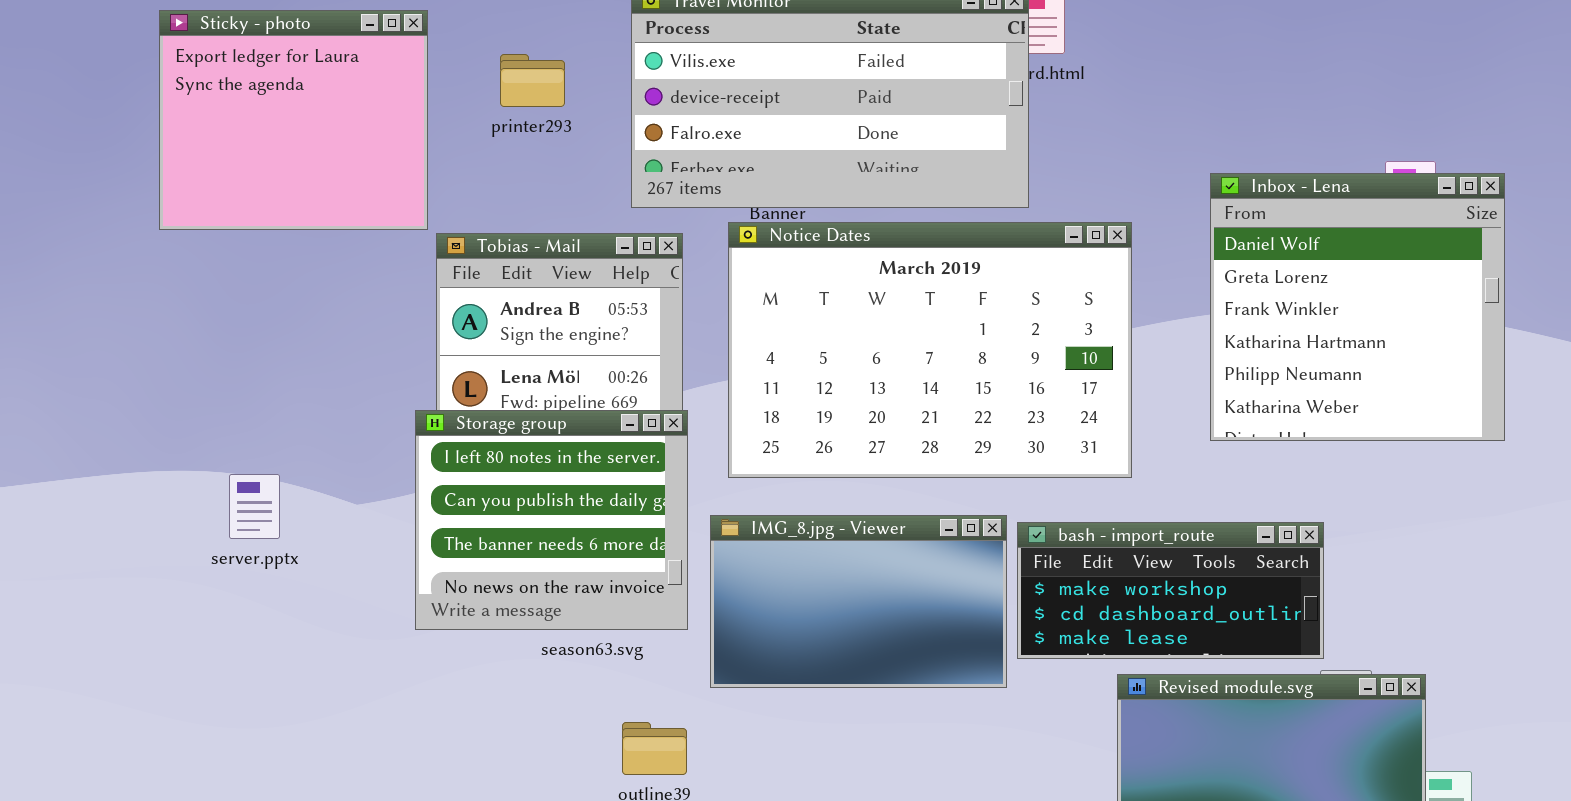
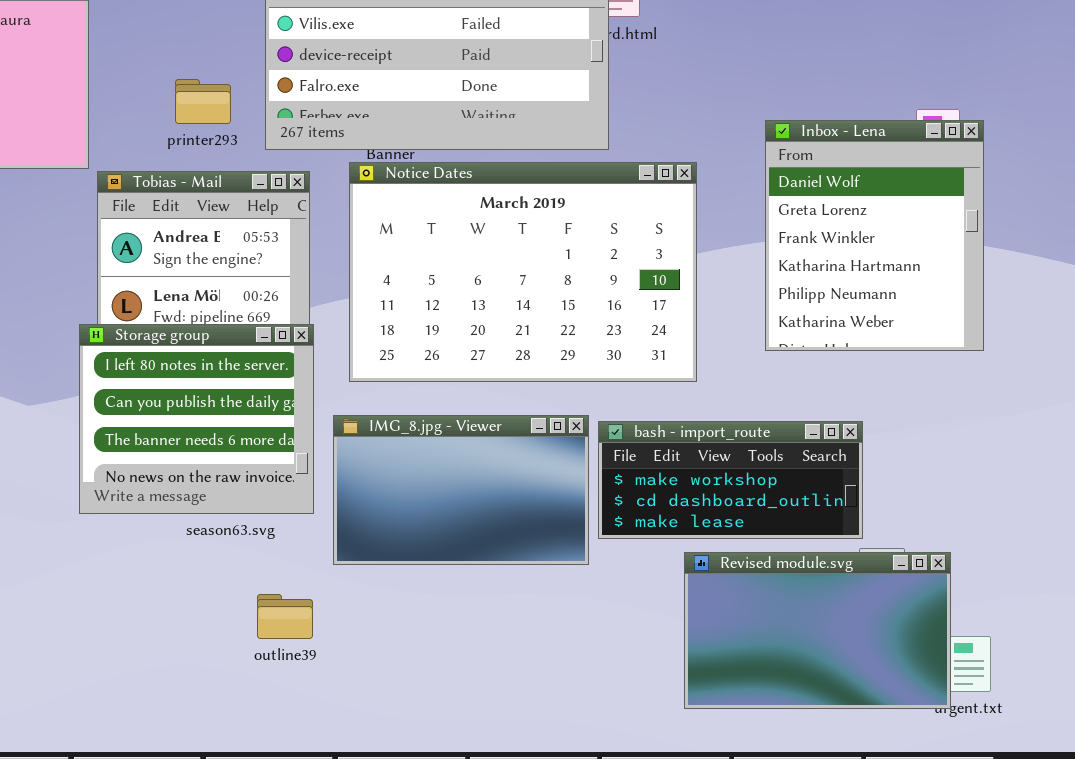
printer293: [500,54,565,107] -> [175,79,231,124], moved
Inbox - Lena: [1210,173,1505,441] -> [765,120,984,351], resized

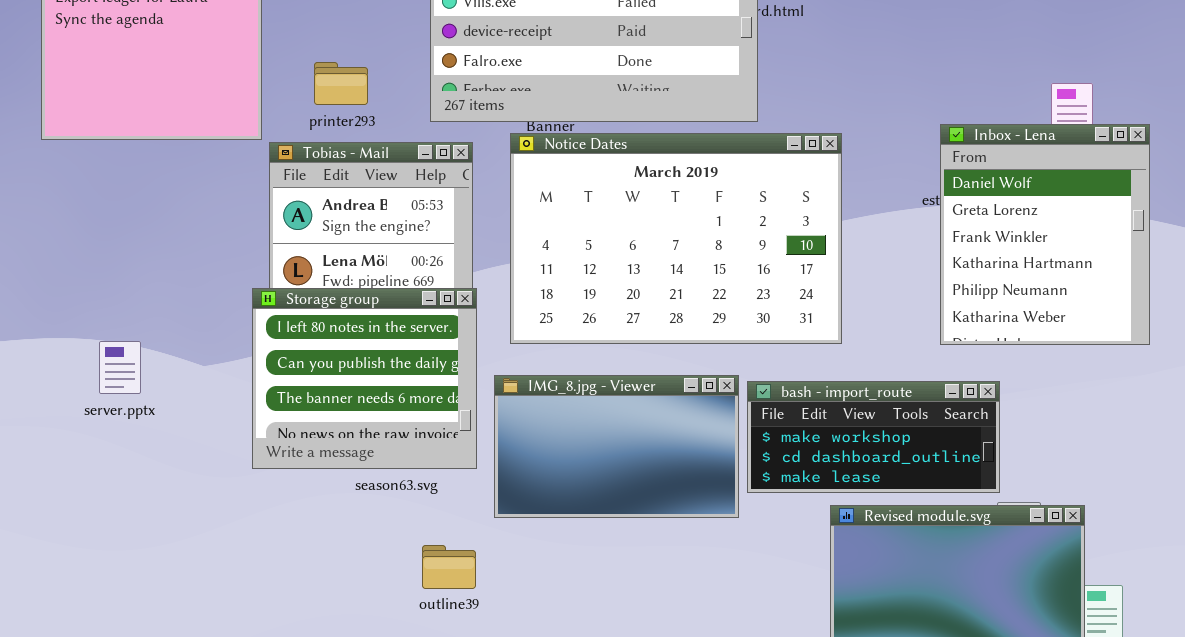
printer293: [175,79,231,124] -> [314,62,368,105], moved
Inbox - Lena: [765,120,984,351] -> [940,124,1150,345], moved

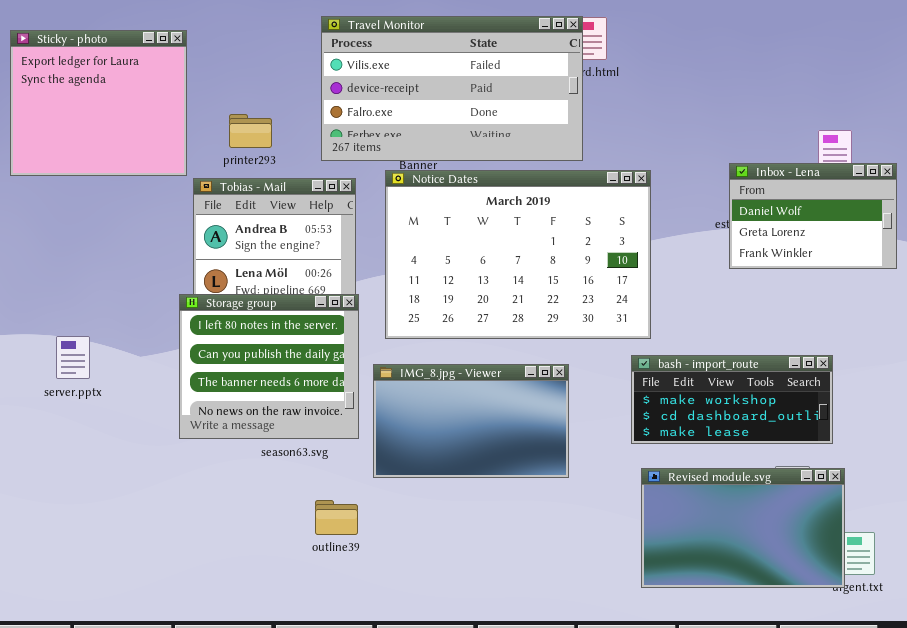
Inbox - Lena: [940,124,1150,345] -> [729,163,897,269], resized
bash - import_route: [747,381,1000,493] -> [631,355,833,444], moved

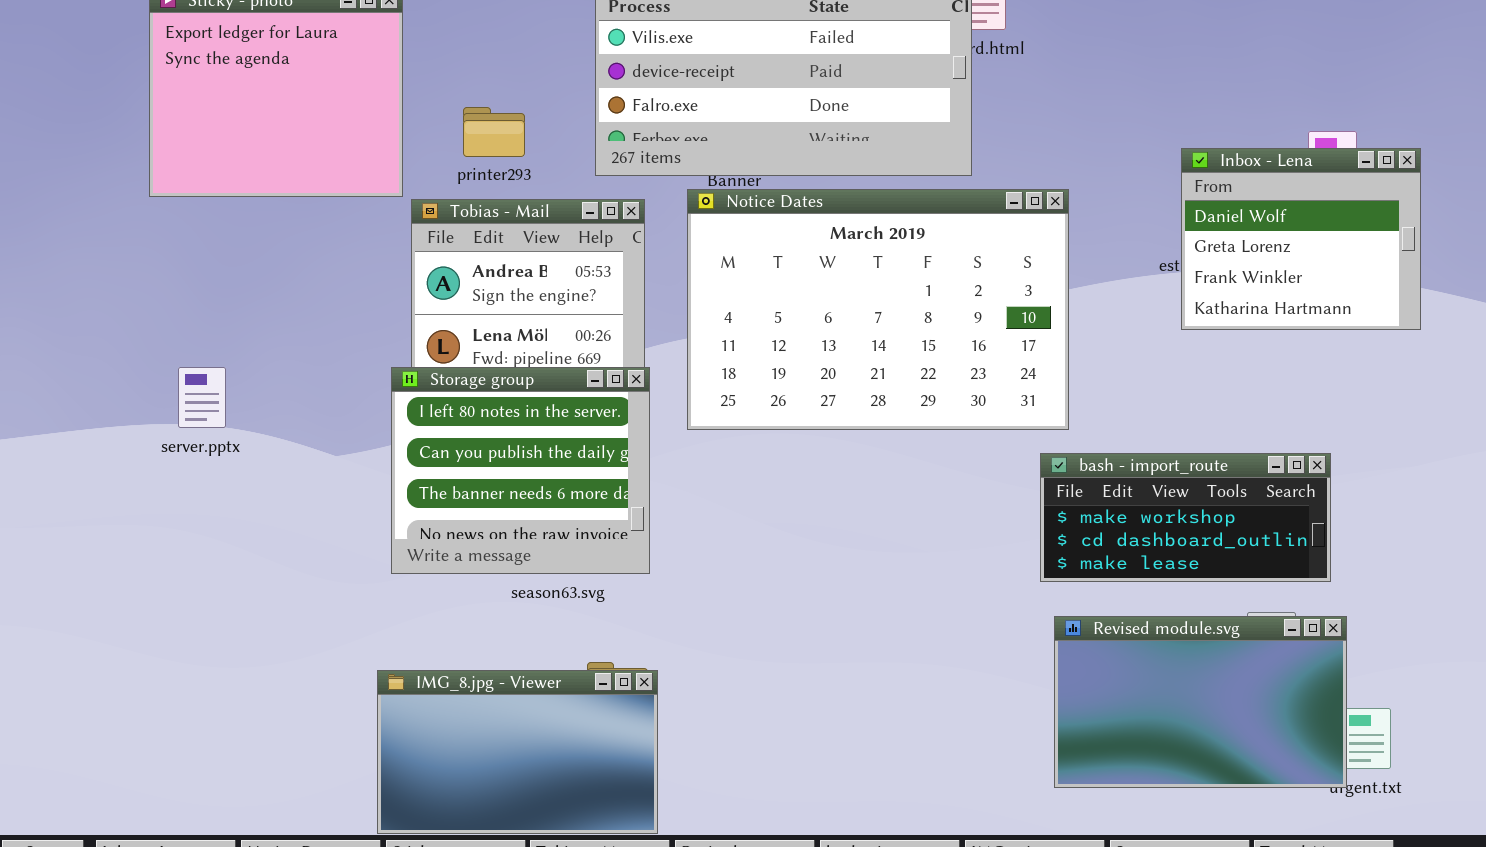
Inbox - Lena: [729,163,897,269] -> [1181,148,1421,330], resized
server.pptx: [56,336,90,379] -> [178,367,226,428], moved
IMG_8.jpg - Viewer: [373,364,569,478] -> [377,670,658,834], moved

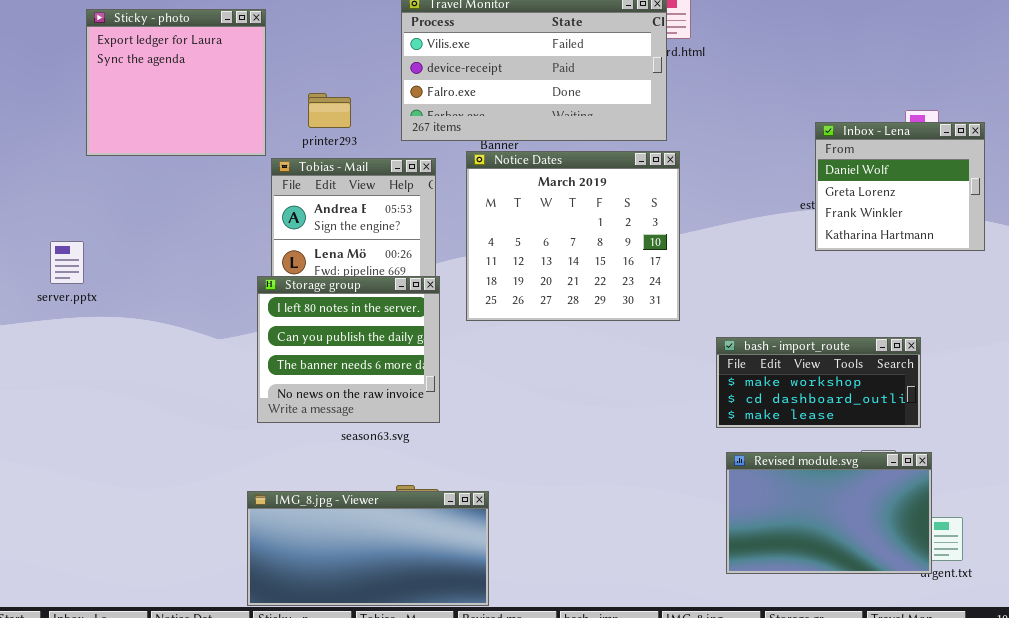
Notice Dates: [687,189,1069,430] -> [466,151,680,321], resized
server.pptx: [178,367,226,428] -> [50,241,84,284], moved
IMG_8.jpg - Viewer: [377,670,658,834] -> [247,491,489,606], resized

